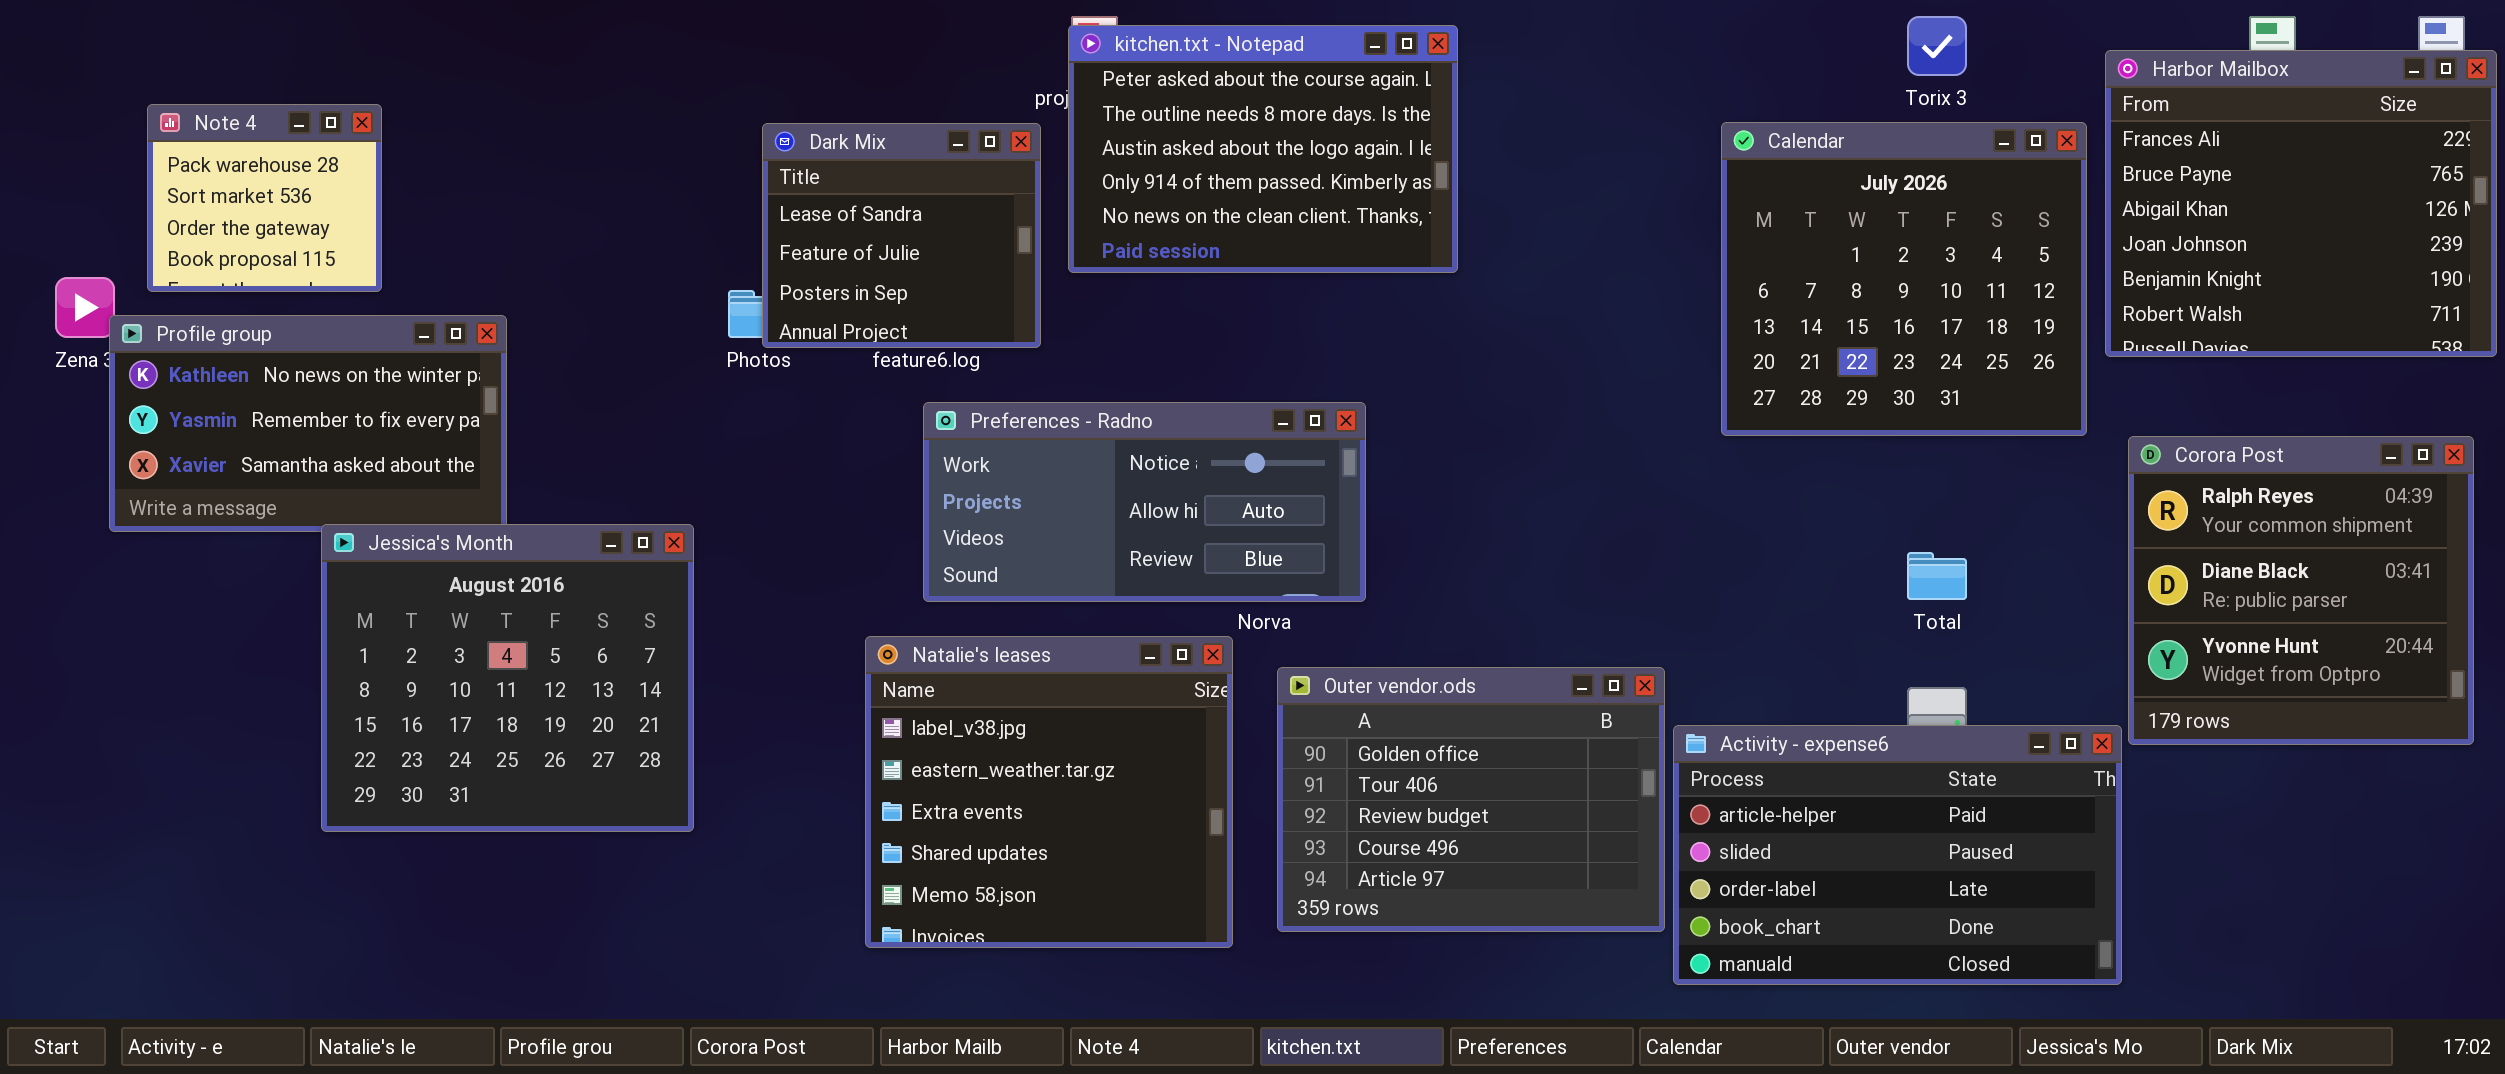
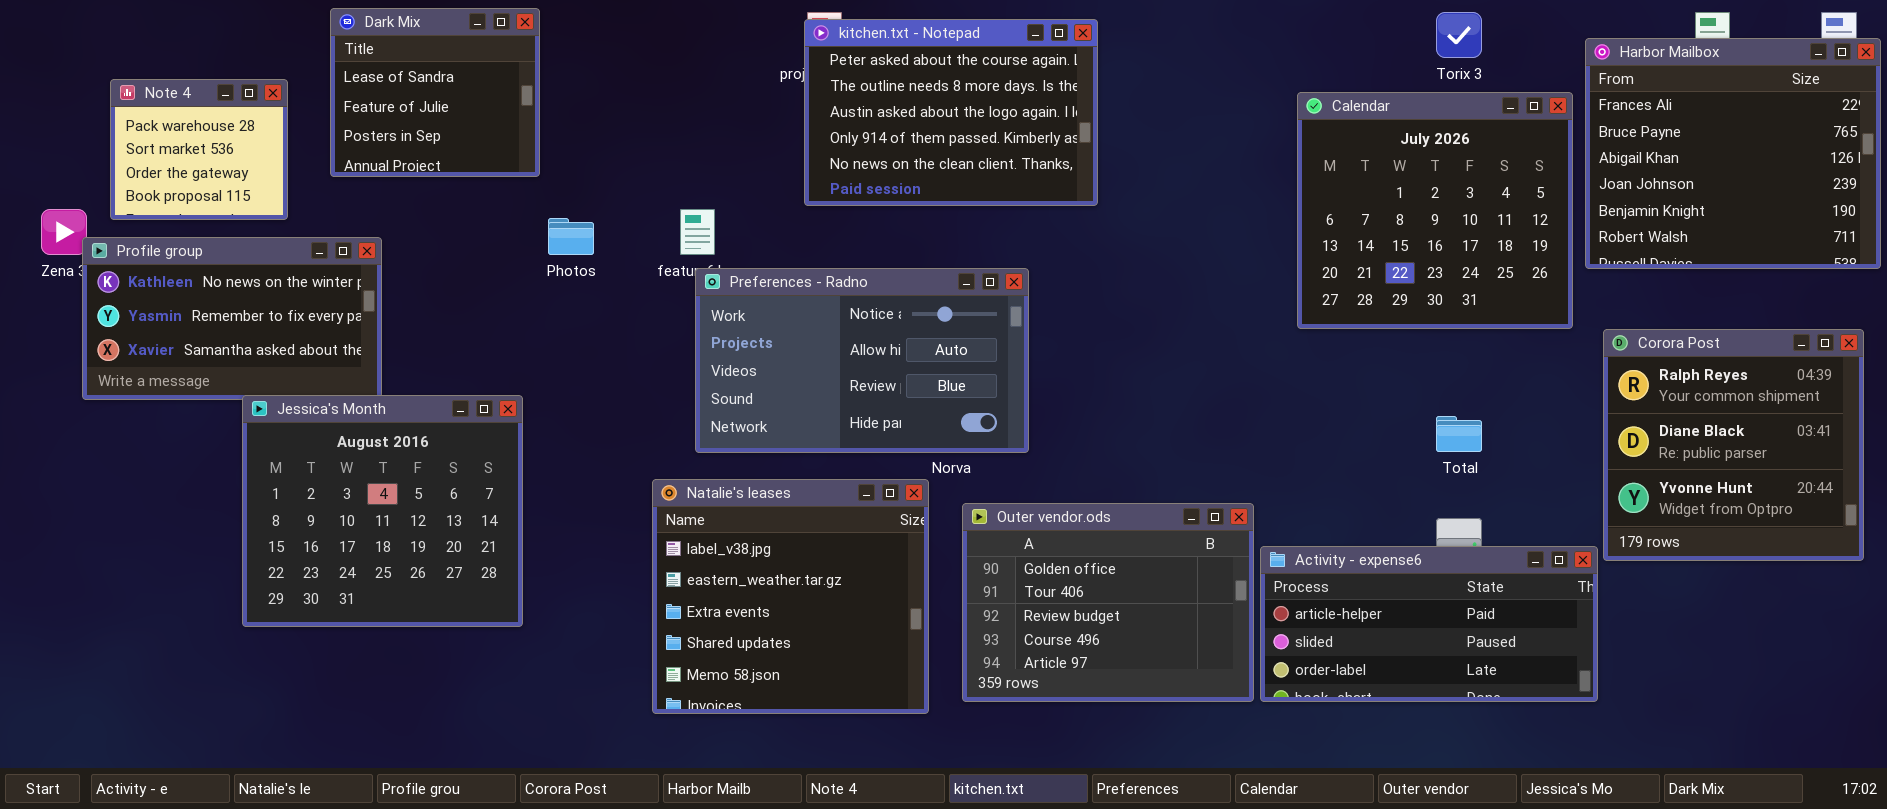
Dark Mix: [762,123,1041,348] -> [330,8,540,177], moved
Preferences - Radno: [923,402,1366,602] -> [695,268,1029,453], resized
Activity - expense6: [1673,725,2122,985] -> [1260,546,1598,702], resized

